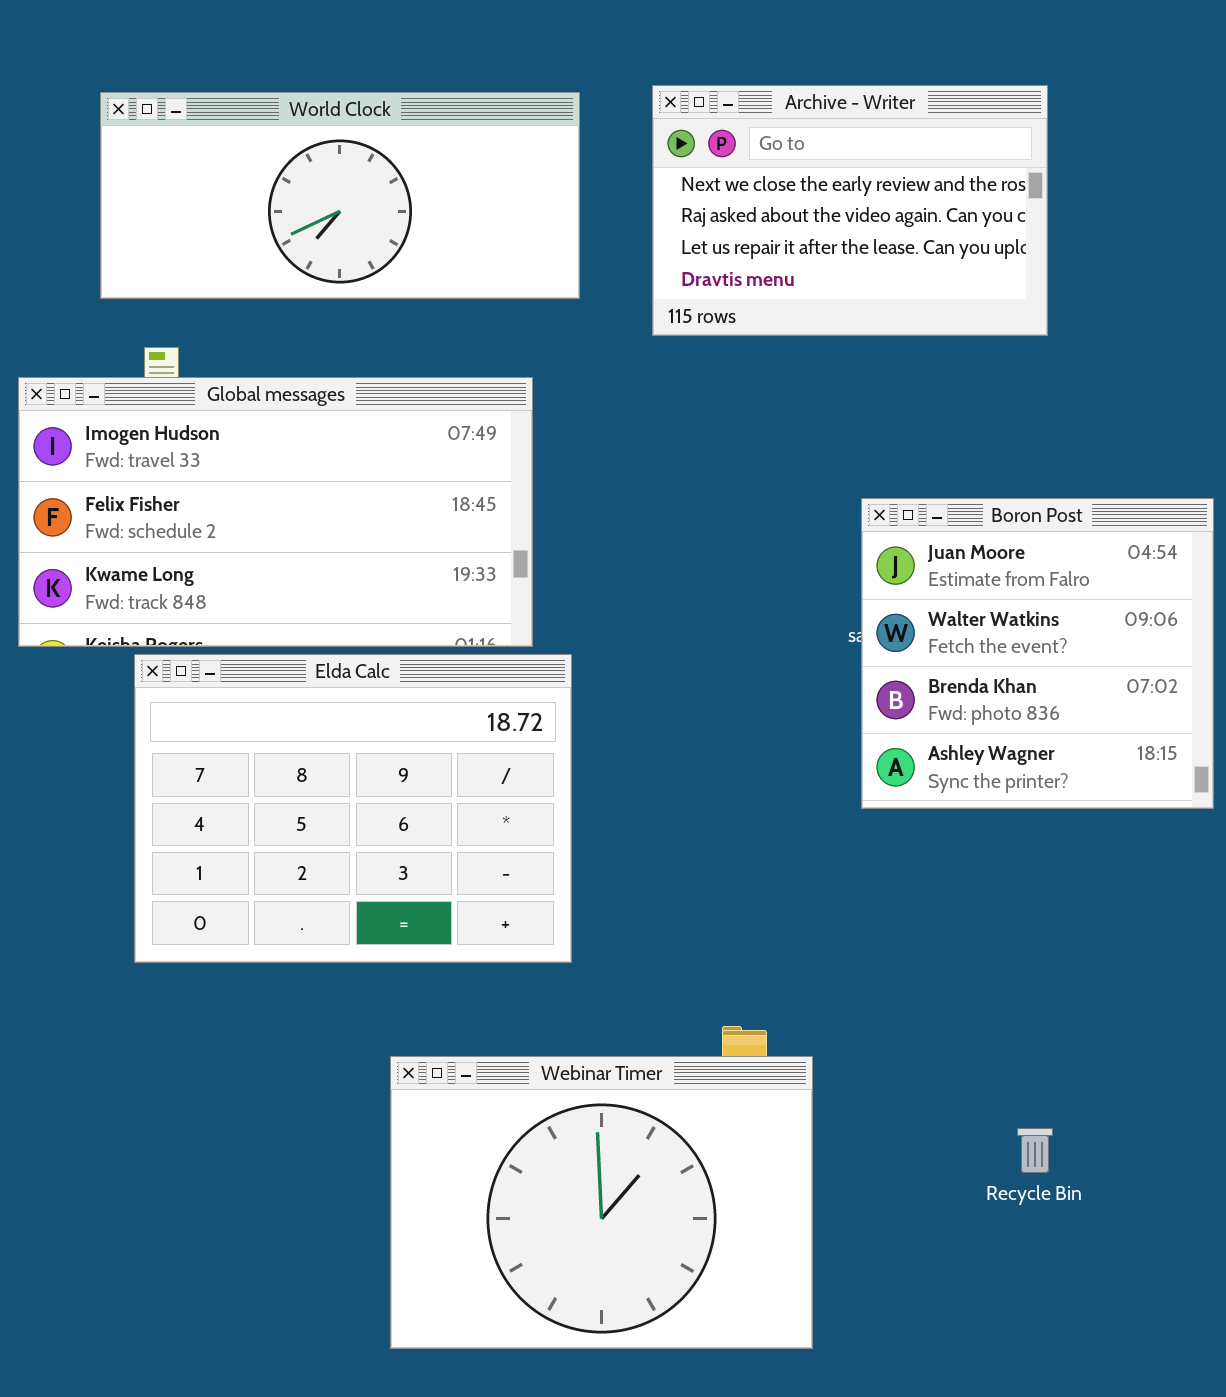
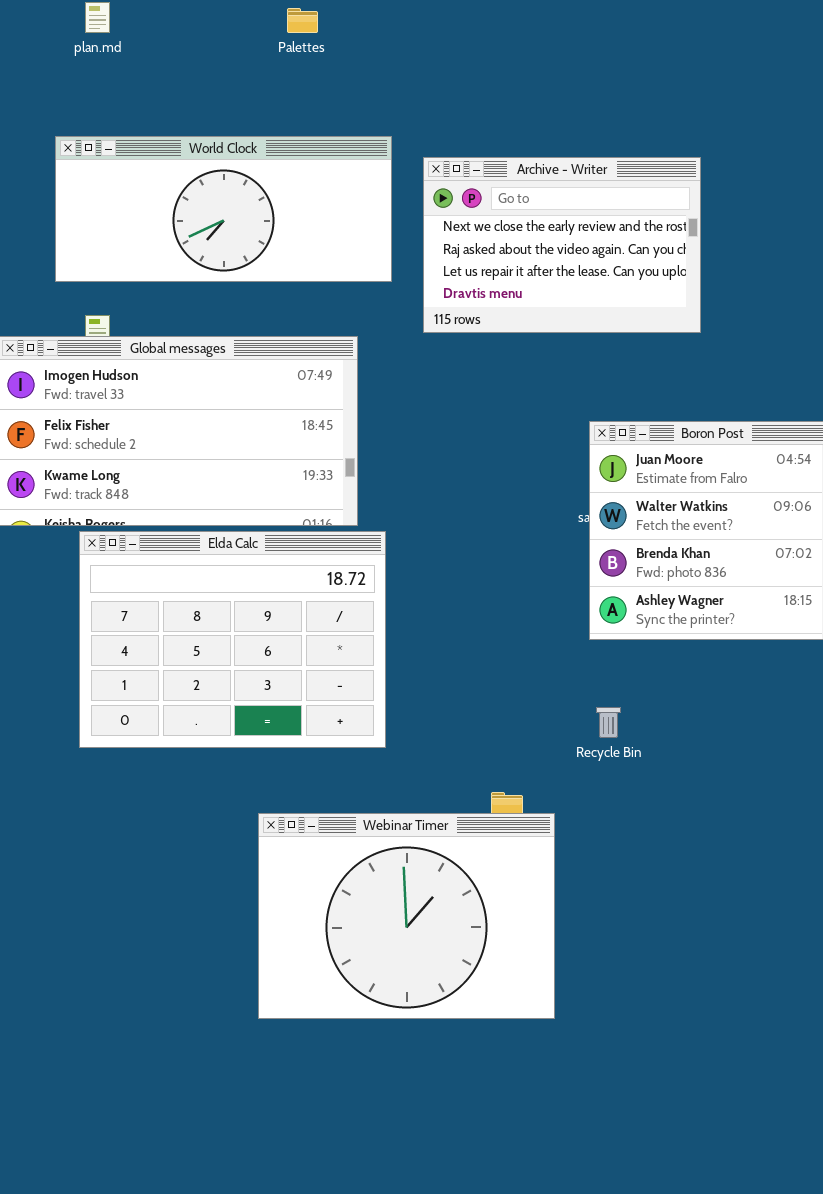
Archive - Writer: [652,85,1048,336] -> [423,157,701,333], moved
Recycle Bin: [1017,1128,1053,1173] -> [596,707,621,738], moved

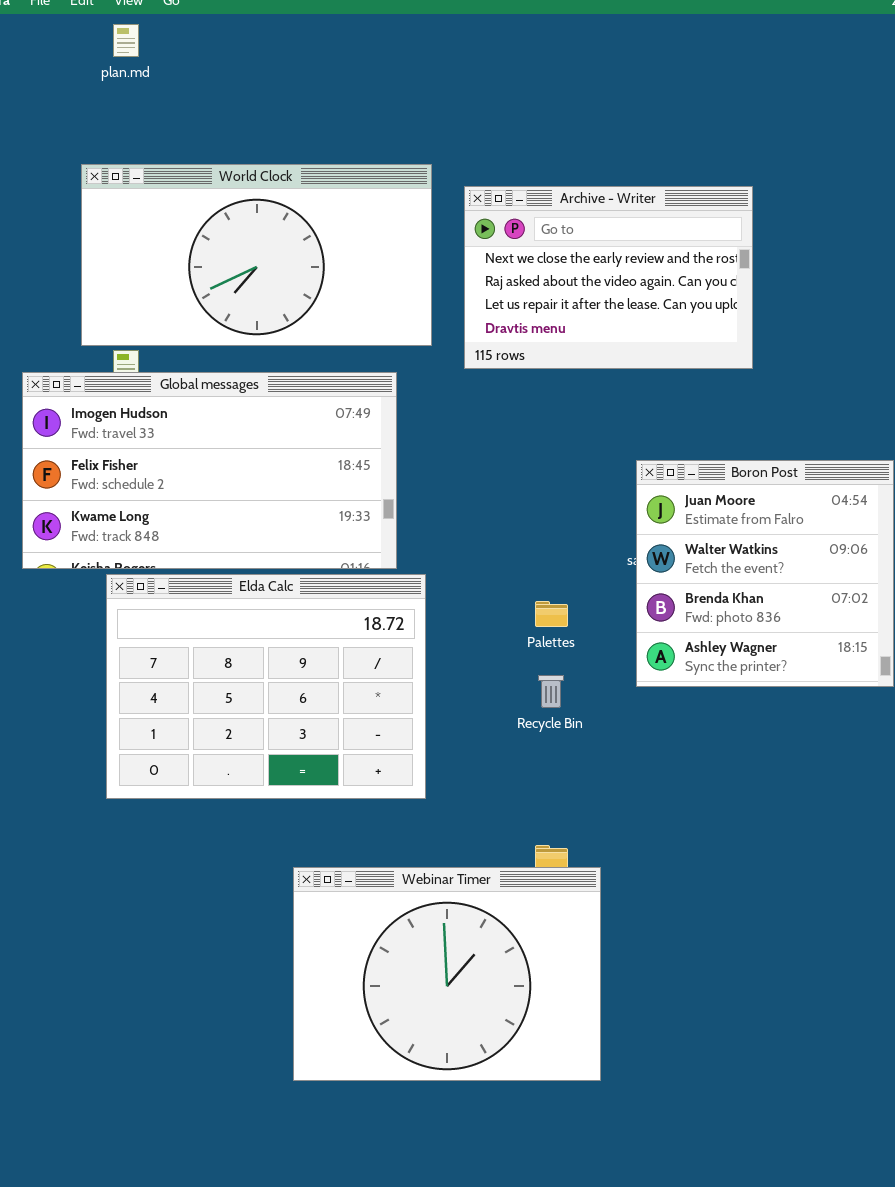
Palettes: [287,8,318,33] -> [535,601,568,627], moved
World Clock: [55,136,392,282] -> [81,164,432,346], resized
Recycle Bin: [596,707,621,738] -> [538,675,564,708], moved

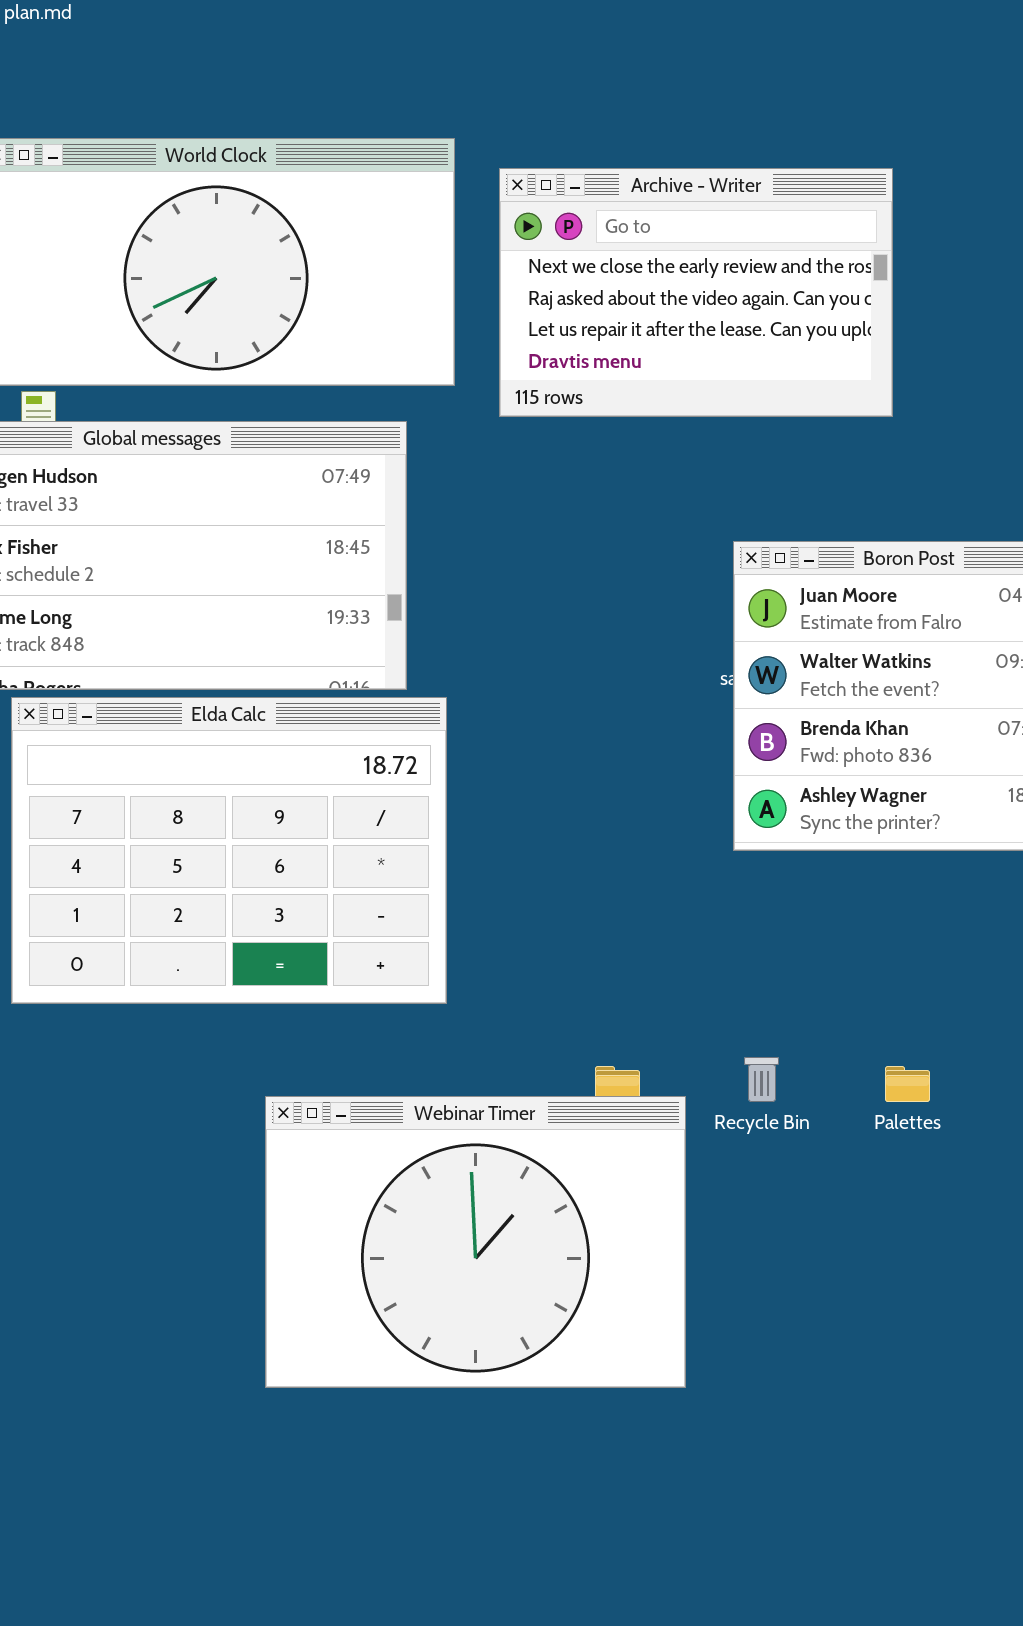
Palettes: [535,601,568,627] -> [885,1066,930,1102], moved
Recycle Bin: [538,675,564,708] -> [744,1057,779,1102], moved

